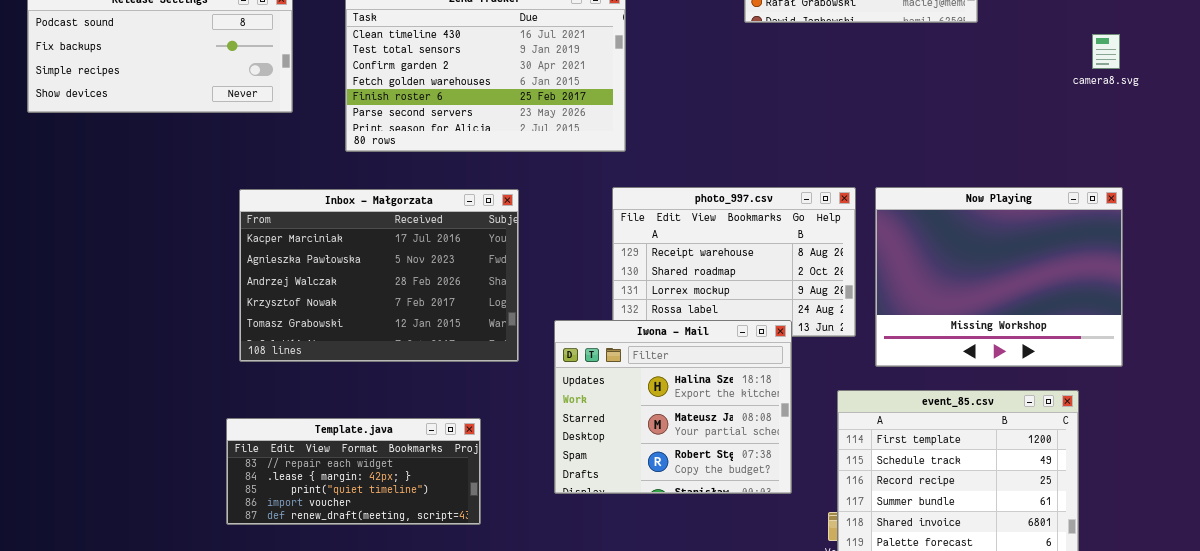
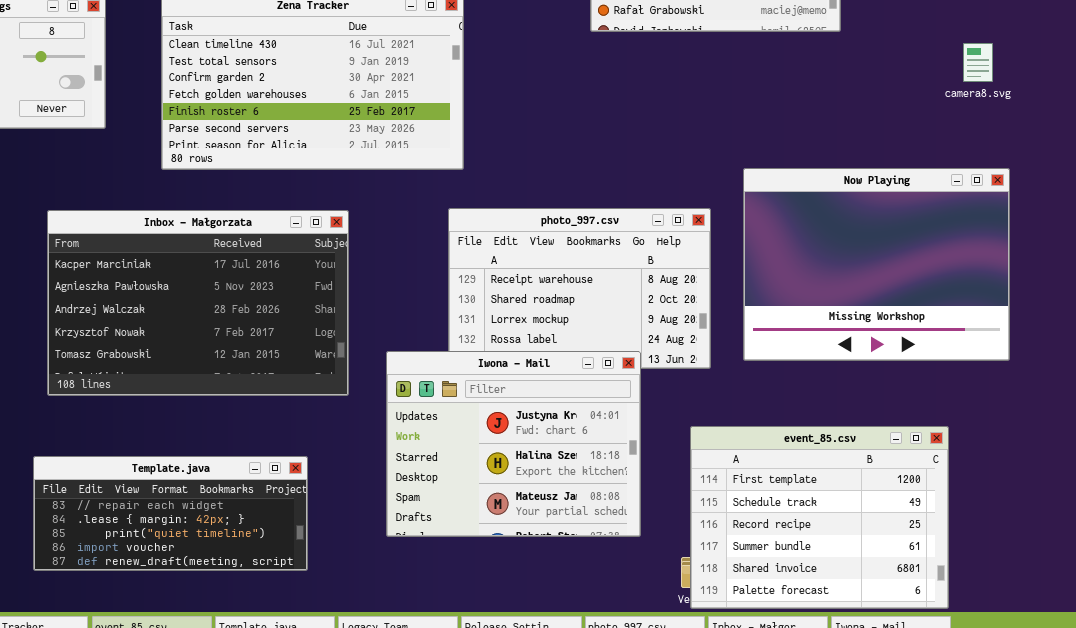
Now Playing: [875,187,1123,367] -> [743,168,1010,361], moved
Iwona - Mail: [554,320,792,494] -> [386,351,641,537], scrolled up 1 row

